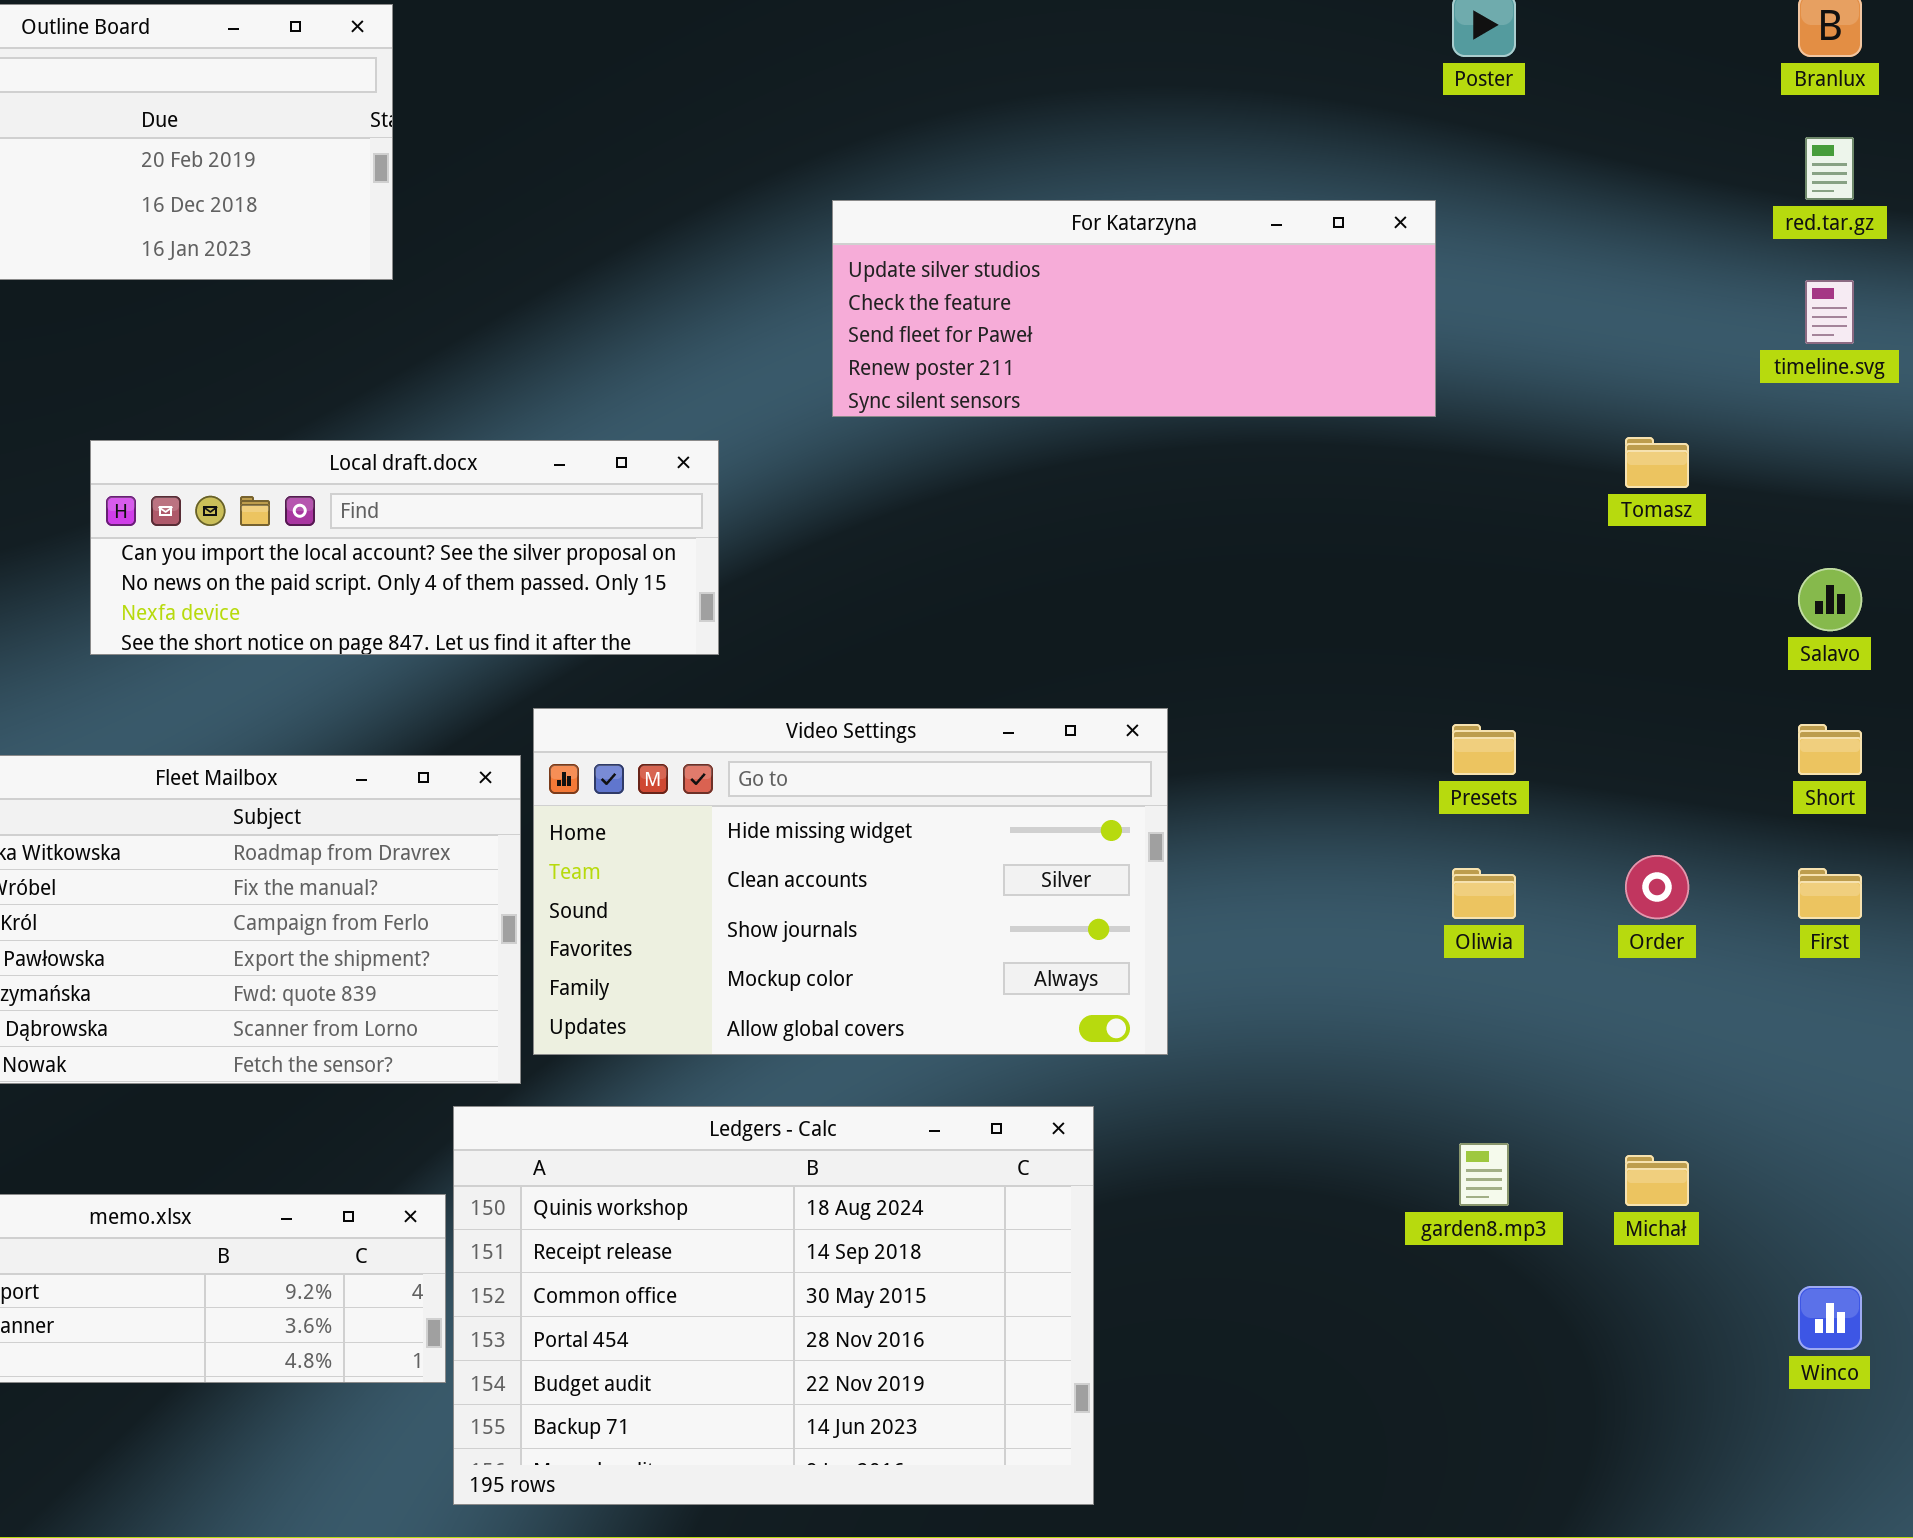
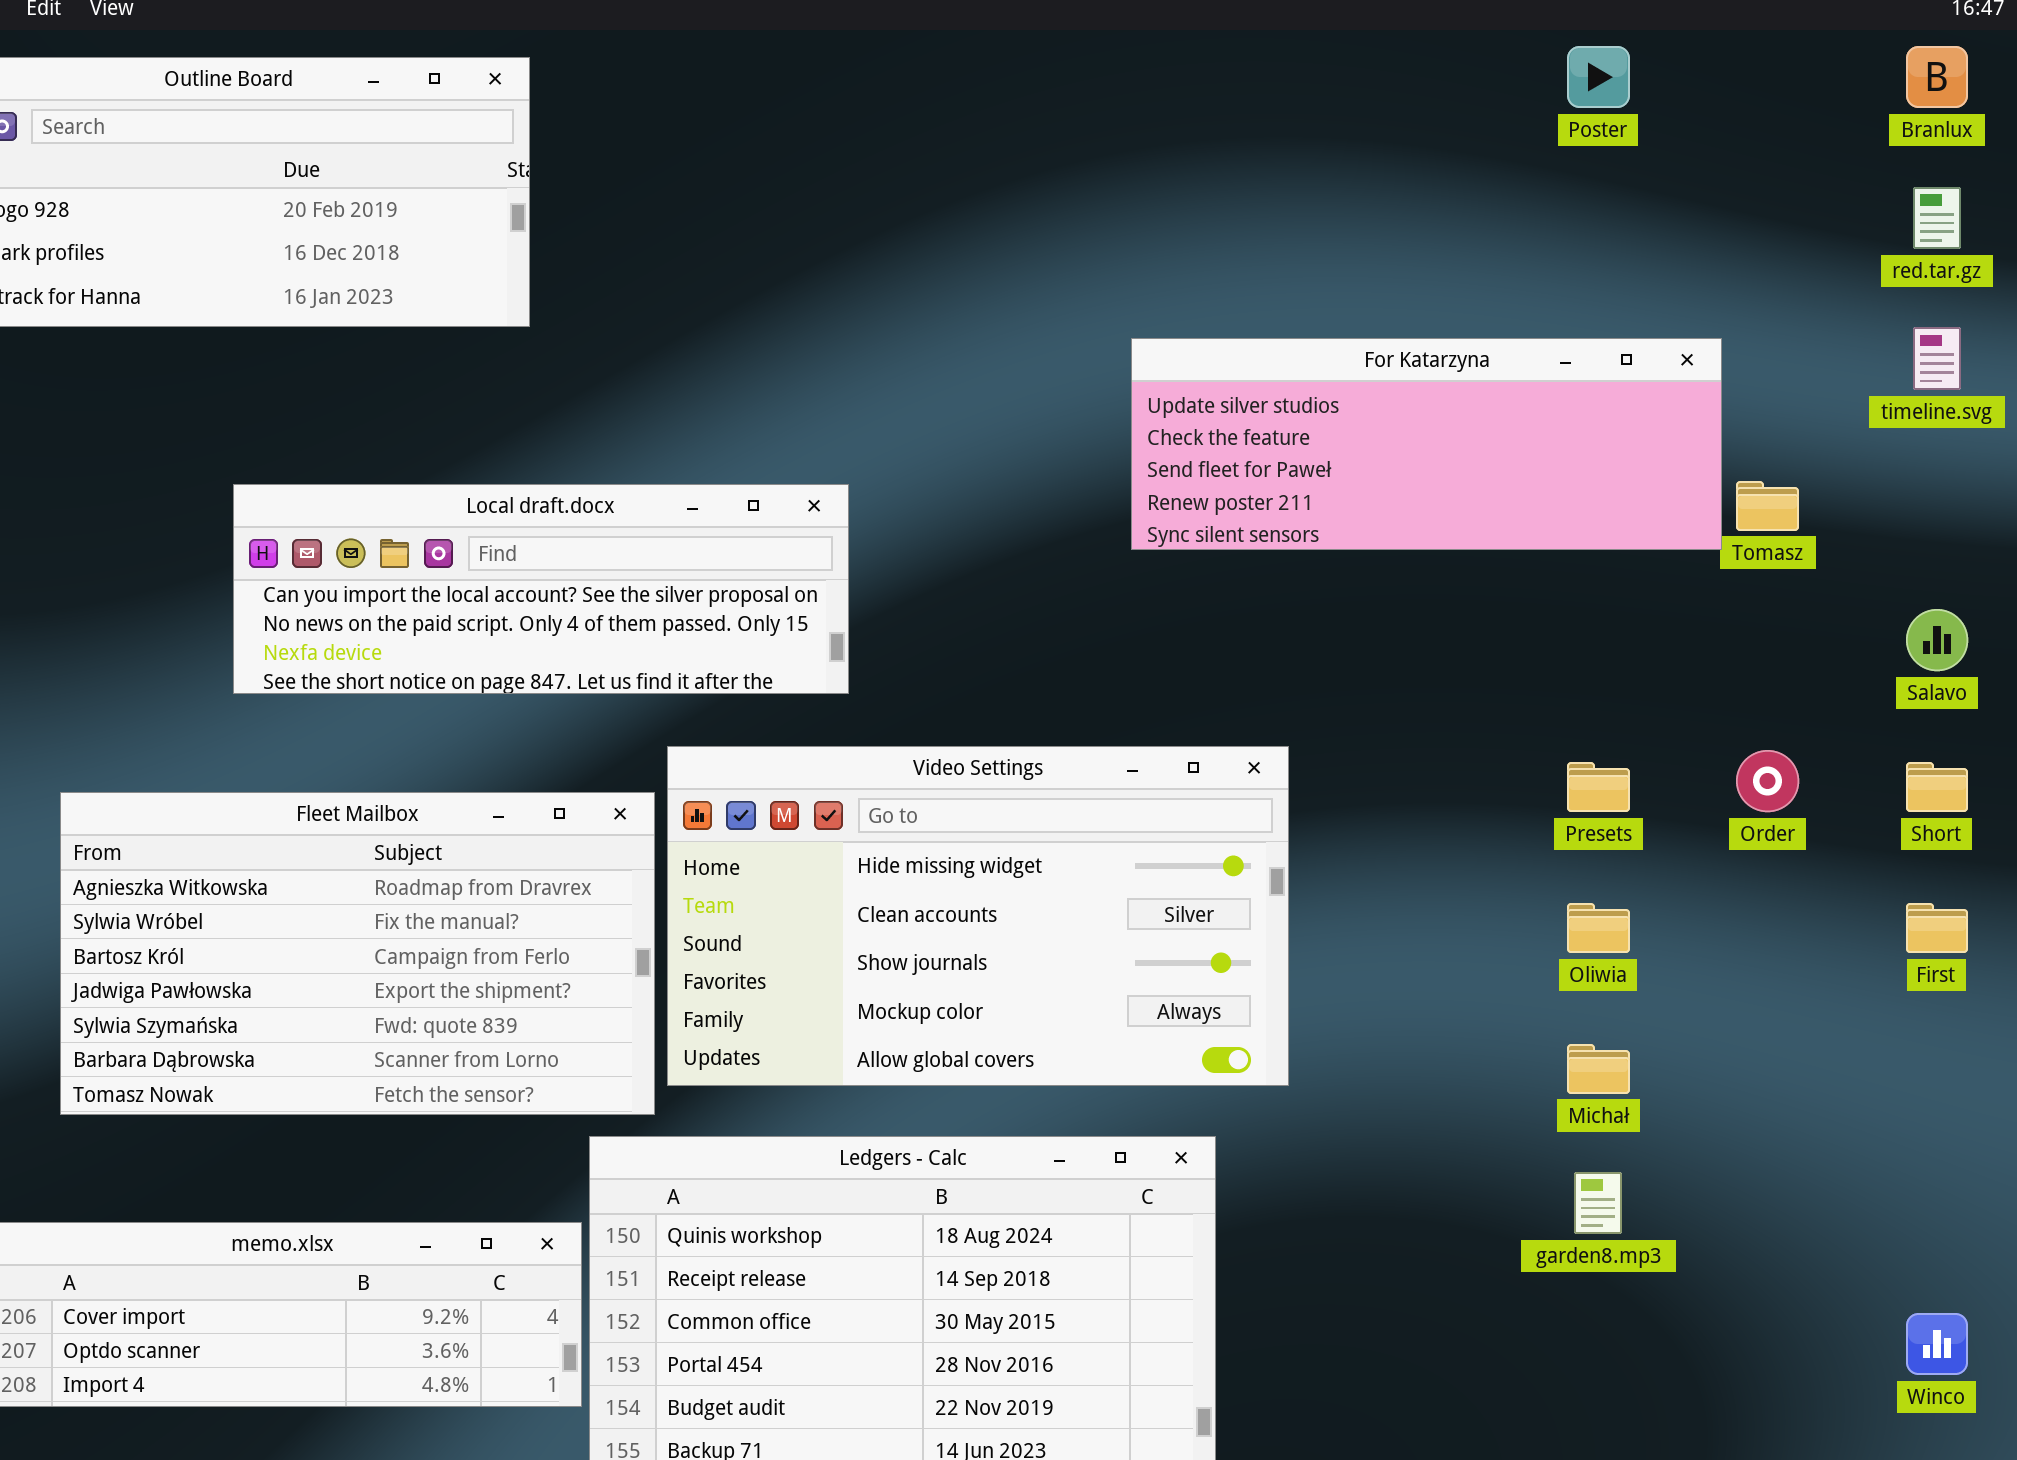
For Katarzyna: [832,200,1436,417] -> [1131,338,1722,550], moved
Order: [1625,855,1689,919] -> [1736,750,1799,812], moved
Michał: [1625,1155,1689,1206] -> [1567,1044,1630,1094], moved

